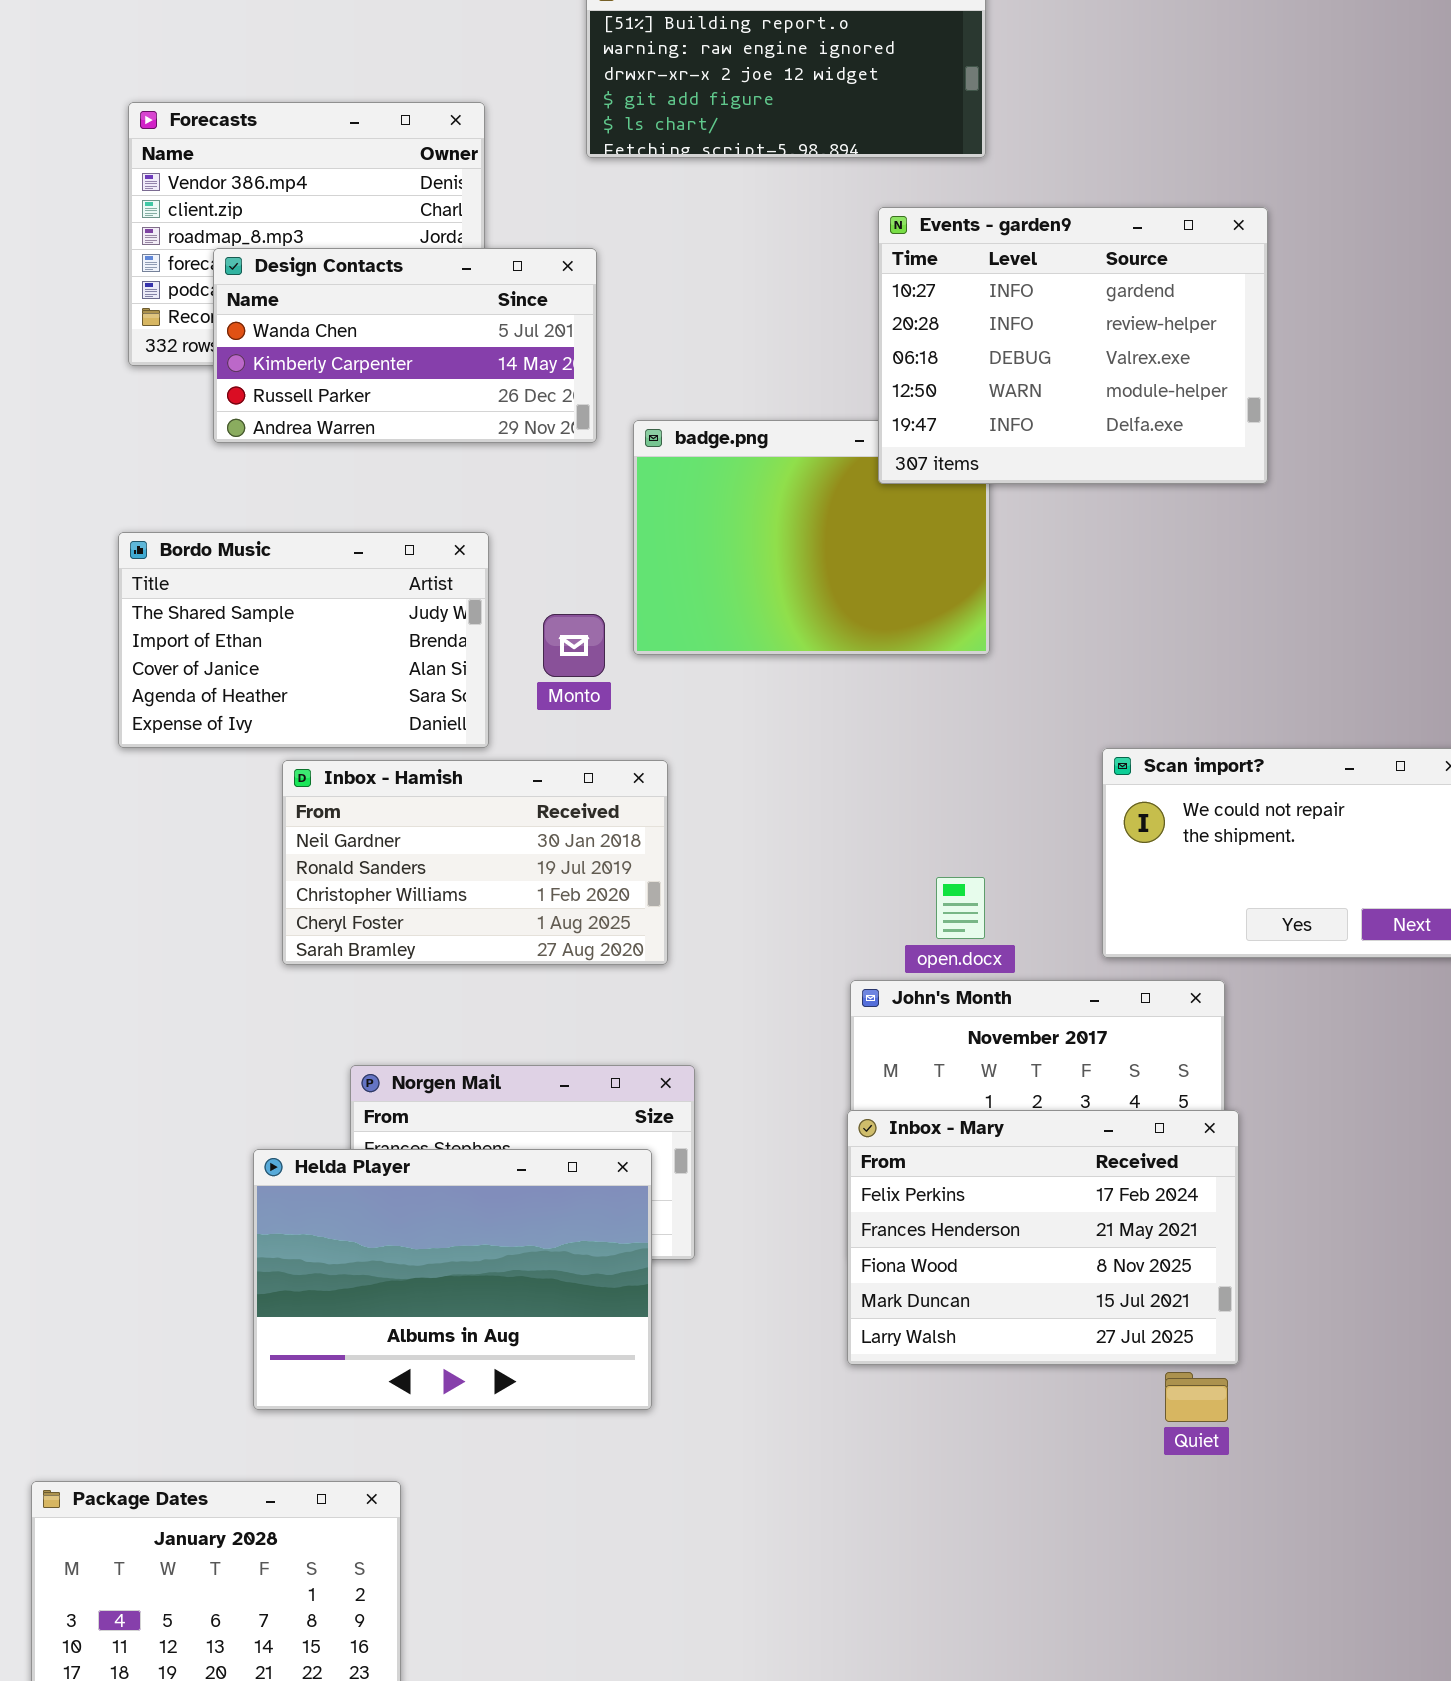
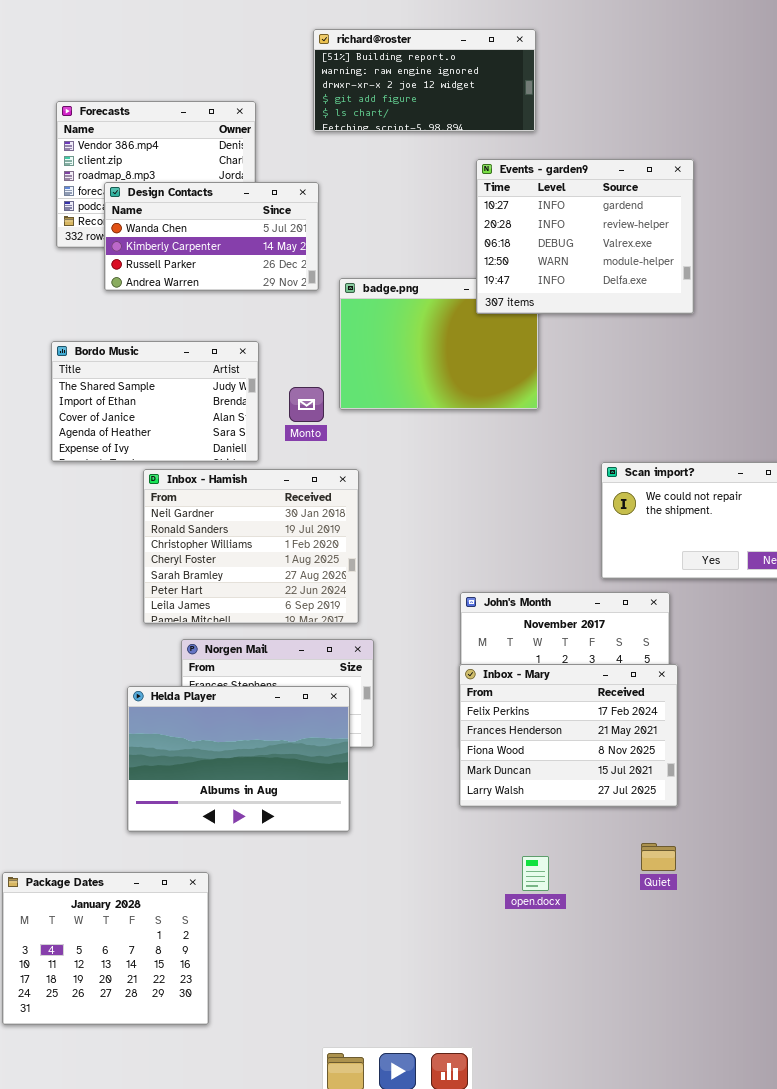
Inbox - Hamish: [282,760,668,965] -> [143,469,359,624], resized
open.docx: [936,877,985,939] -> [522,856,549,891], moved
Quiet: [1165,1372,1228,1422] -> [641,843,676,871], moved

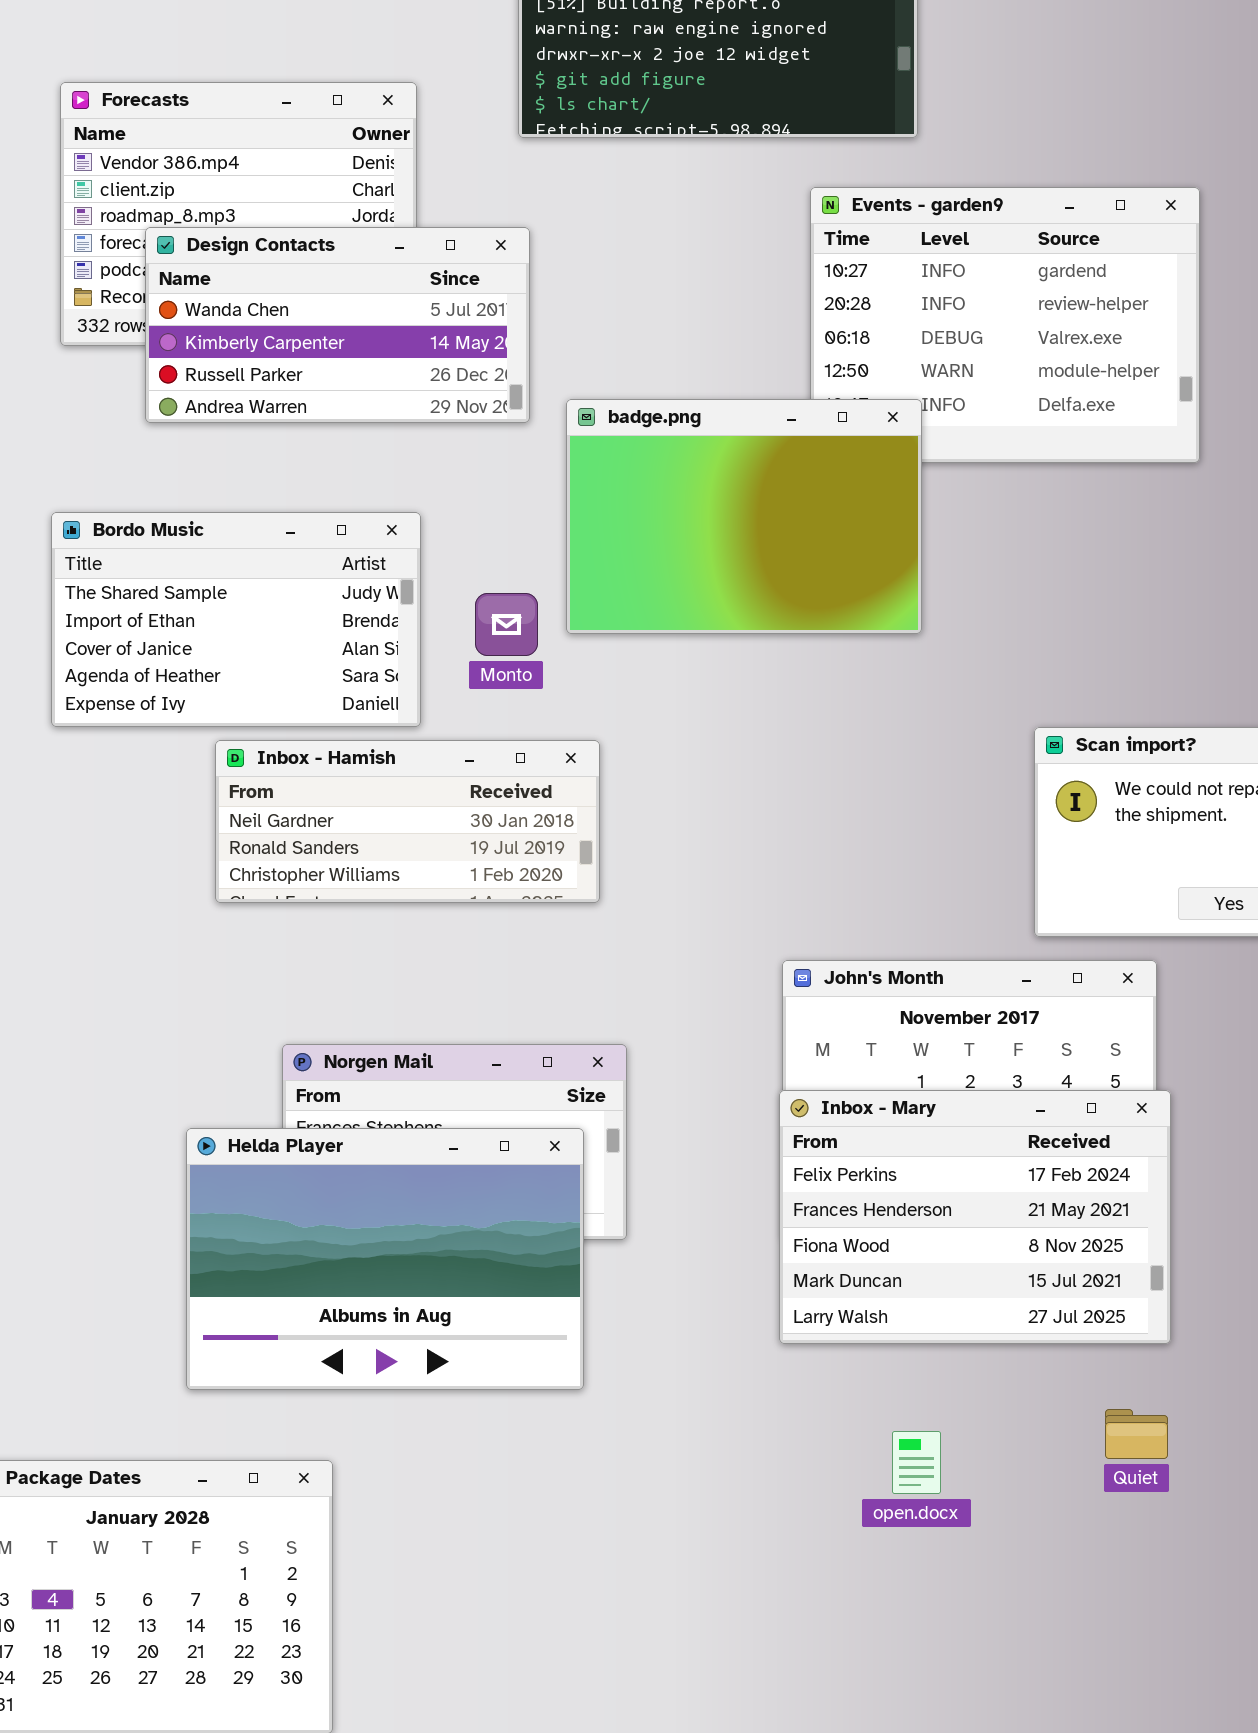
badge.png: [339,278,539,410] -> [566,399,922,634], raised
Inbox - Hamish: [143,469,359,624] -> [215,740,600,903], resized

